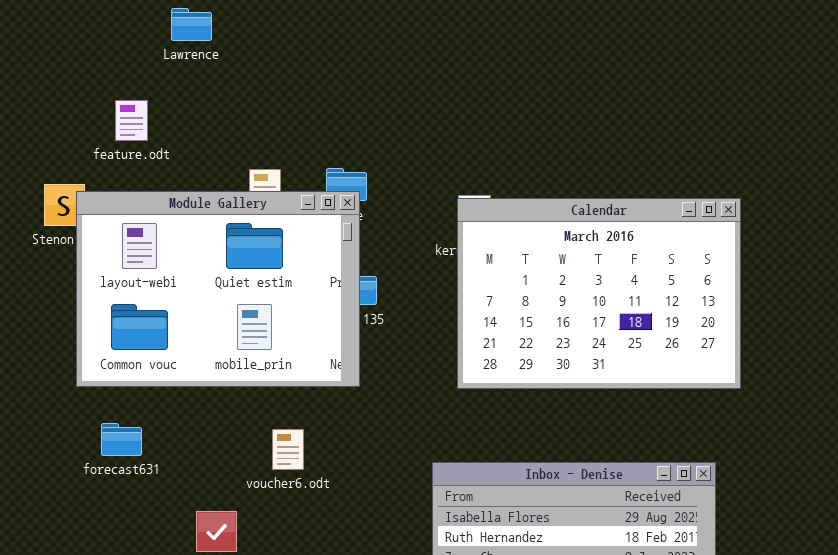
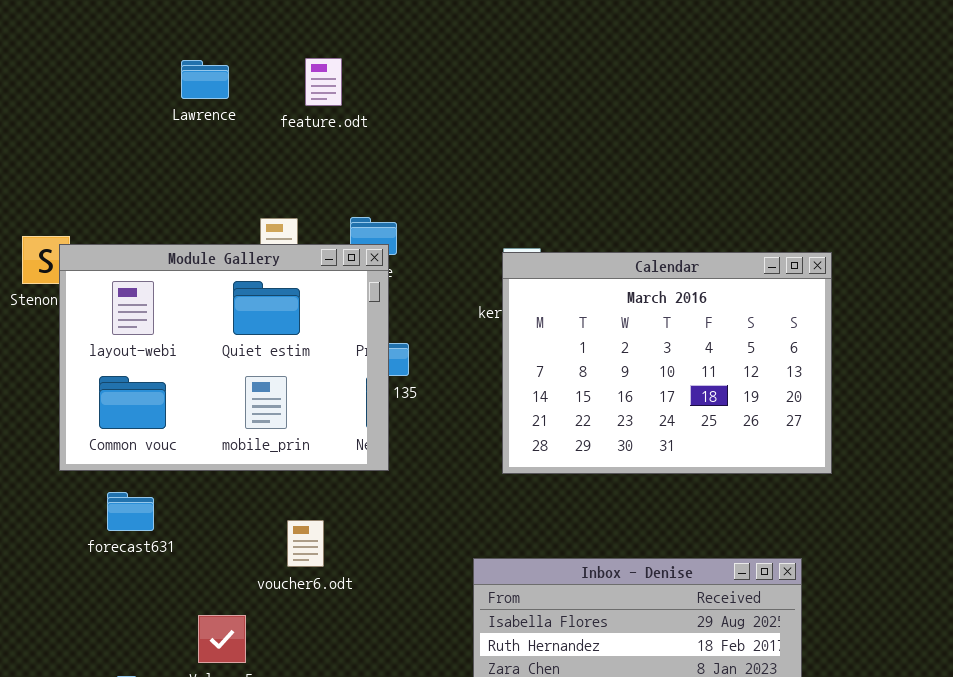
Lawrence: [171,8,212,41] -> [181,60,229,99], moved
feature.odt: [115,100,148,141] -> [305,58,342,106], moved
forecast631: [101,423,142,456] -> [107,492,154,531], moved

